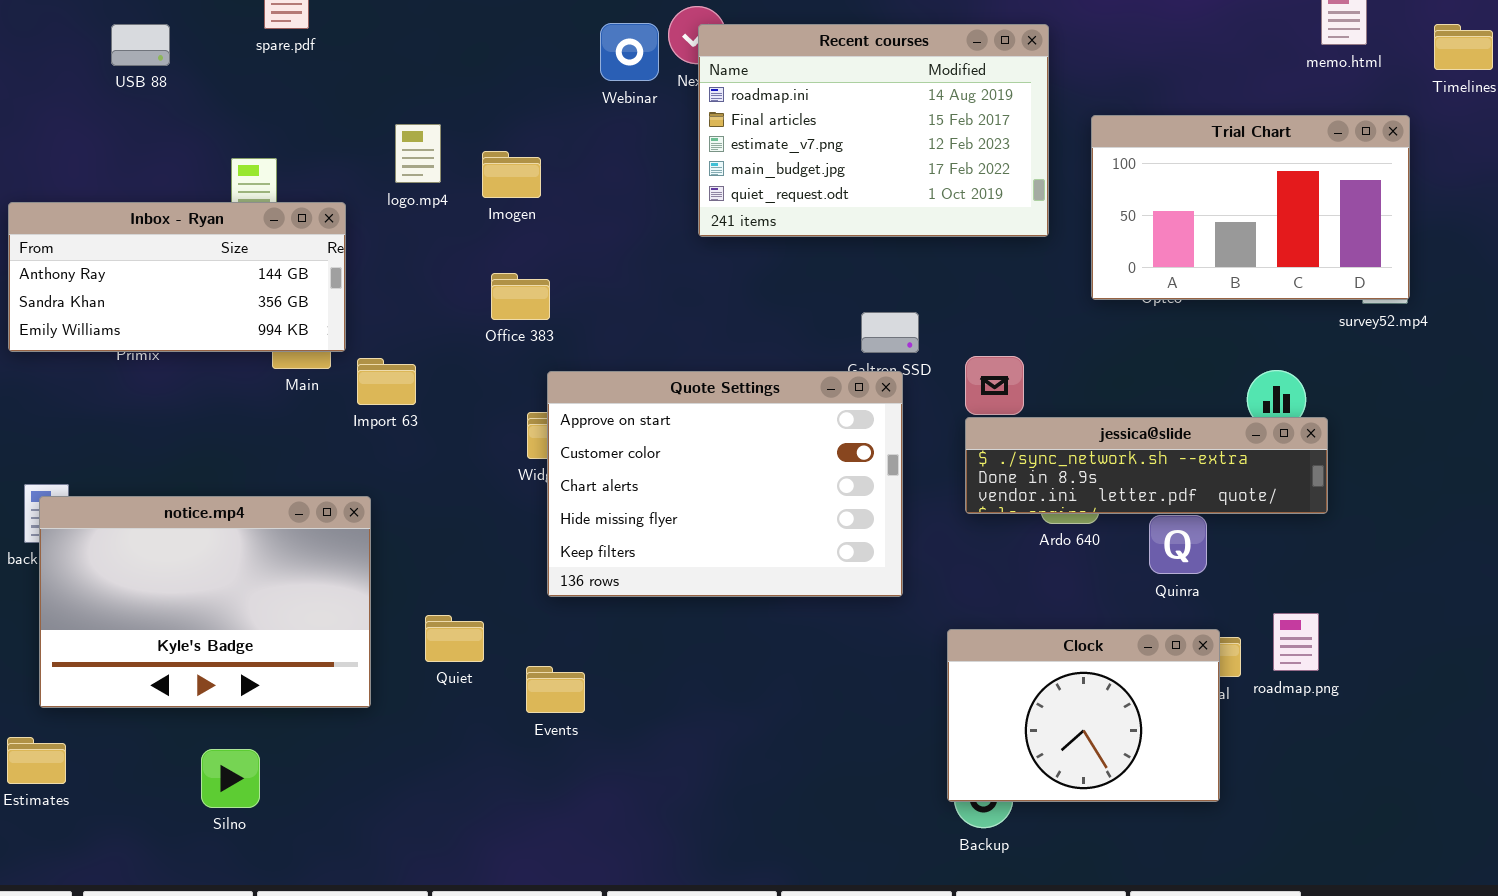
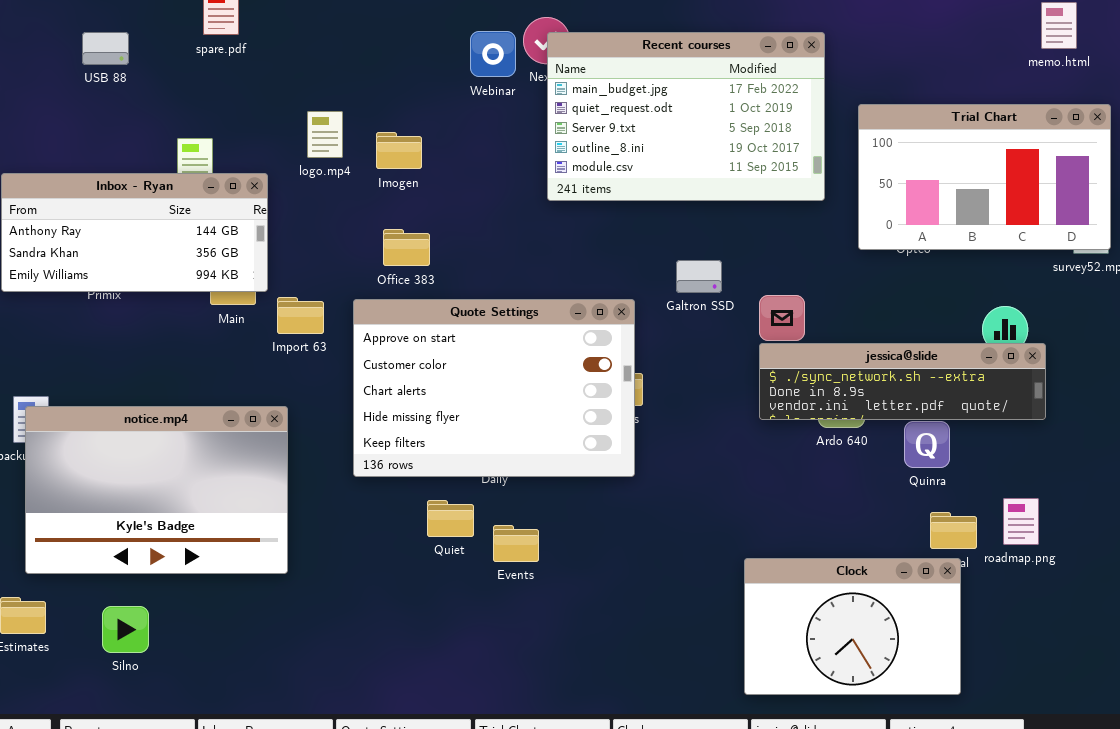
Recent courses: [698,24,1049,237] -> [547,32,825,201], scrolled down 3 rows
Quote Settings: [547,371,903,597] -> [353,299,635,477], moved
Quiet: [425,615,484,662] -> [427,500,474,537], moved
Clock: [947,629,1220,802] -> [744,558,961,695], moved
Events: [526,666,585,713] -> [493,525,539,562], moved
Silno: [201,749,260,808] -> [102,606,149,653], moved

